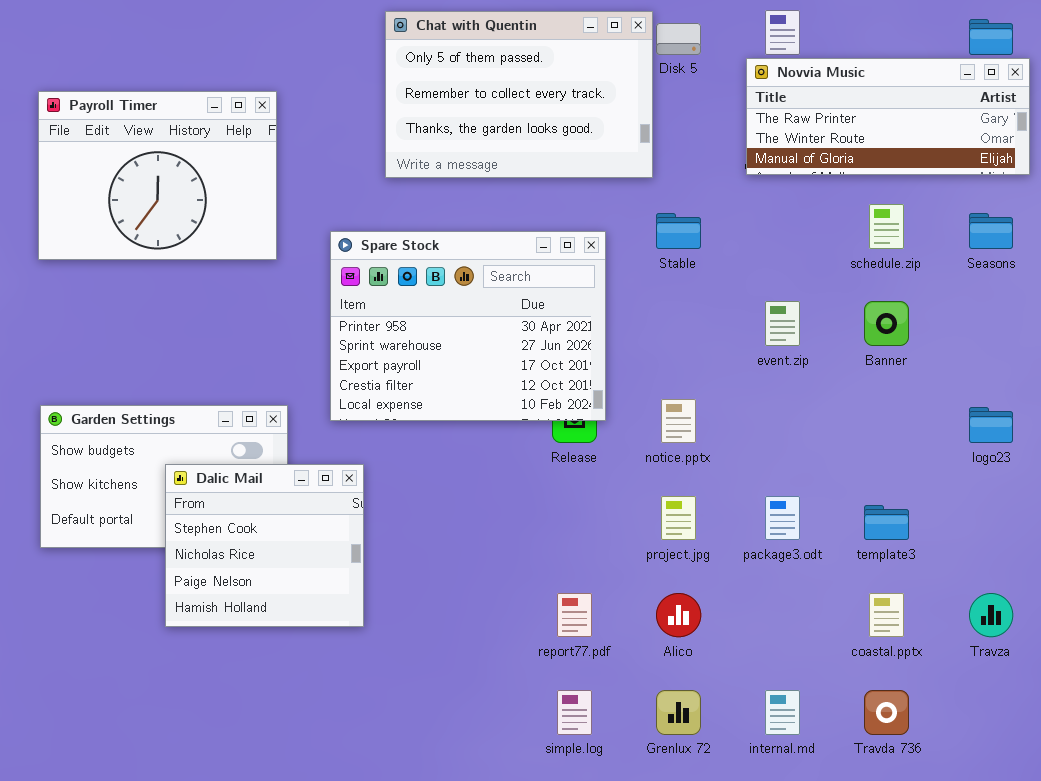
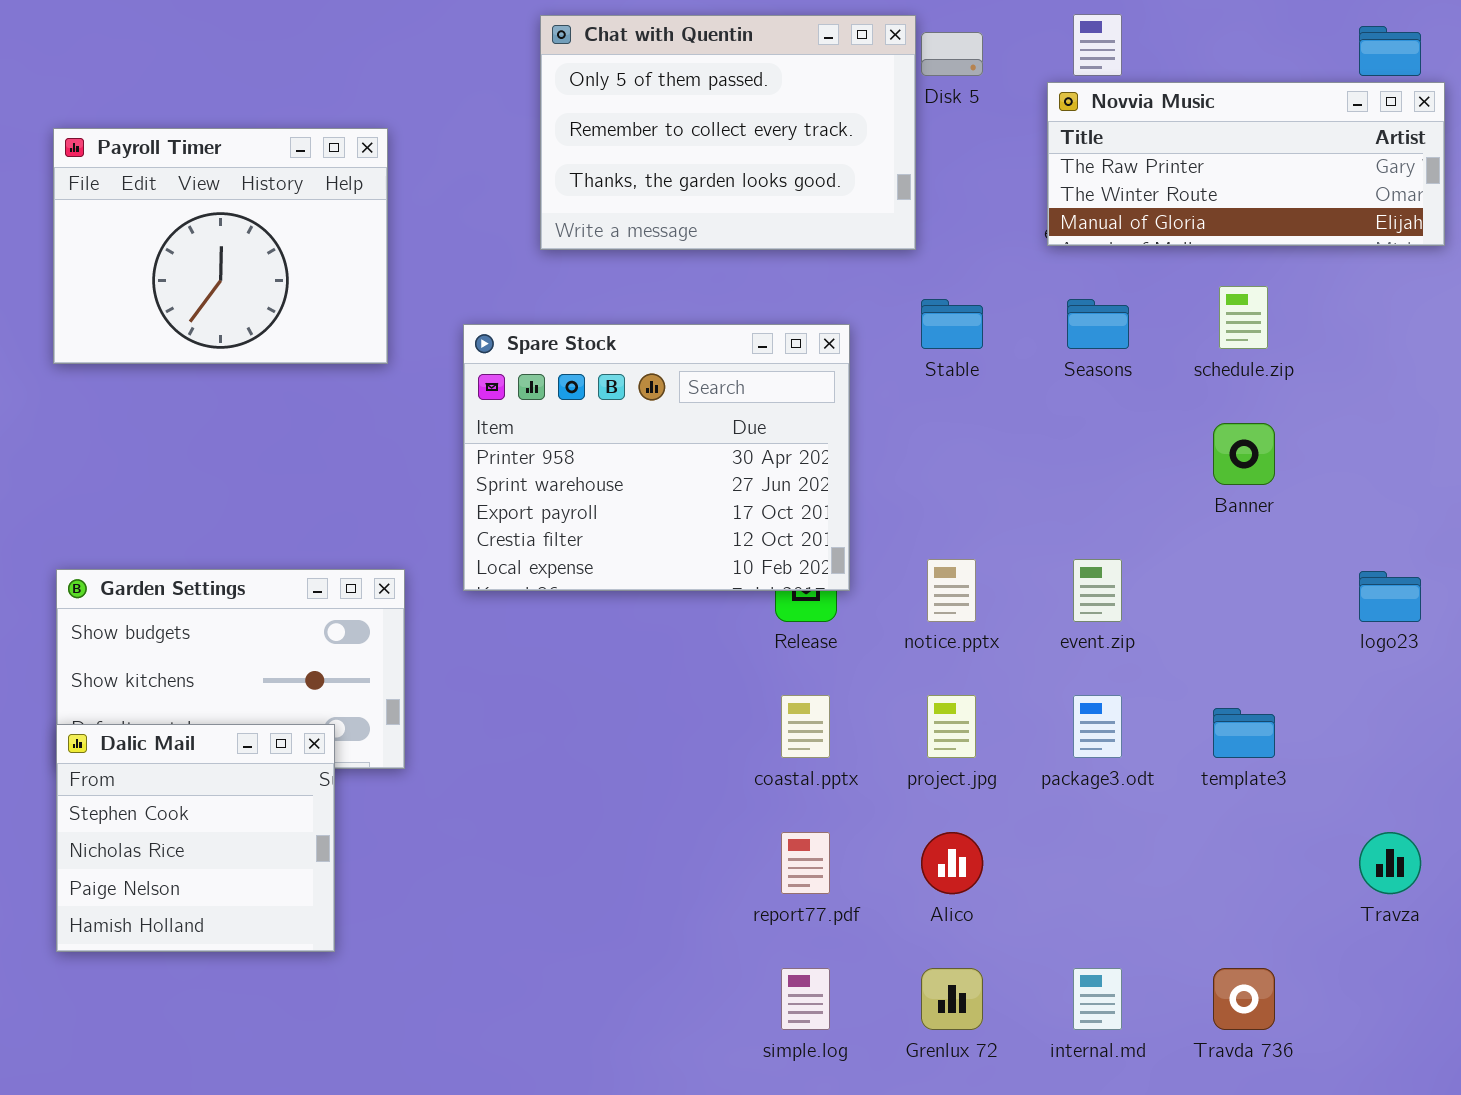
Seasons: [969,213,1013,249] -> [1067,299,1129,349], moved
event.zip: [765,301,800,346] -> [1073,559,1122,622], moved
Dalic Mail: [165,464,364,627] -> [56,724,335,952], moved
coastal.pptx: [869,593,904,637] -> [781,695,830,758], moved

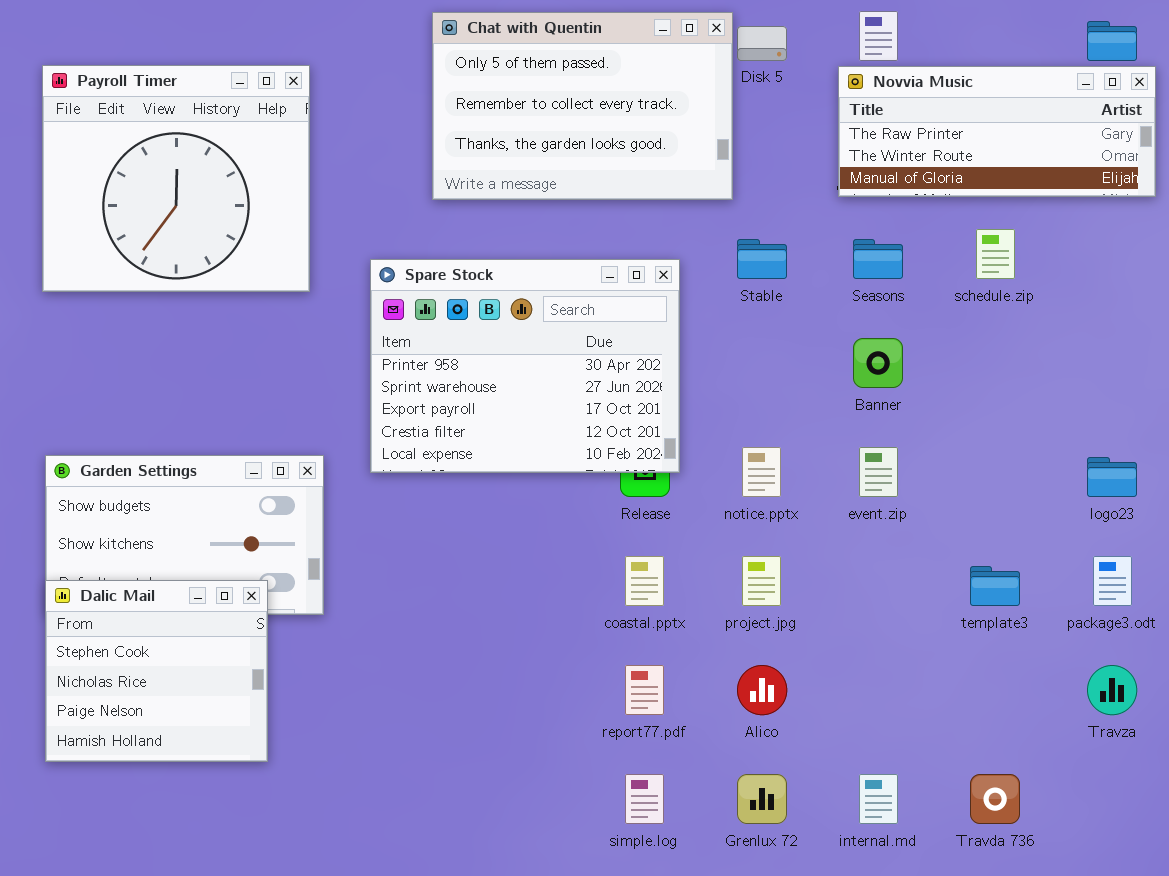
Payroll Timer: [53,128,388,364] -> [42,65,310,292], resized
Banner: [1213,423,1275,485] -> [853,338,903,388], moved
package3.odt: [1073,695,1122,758] -> [1093,556,1132,606], moved

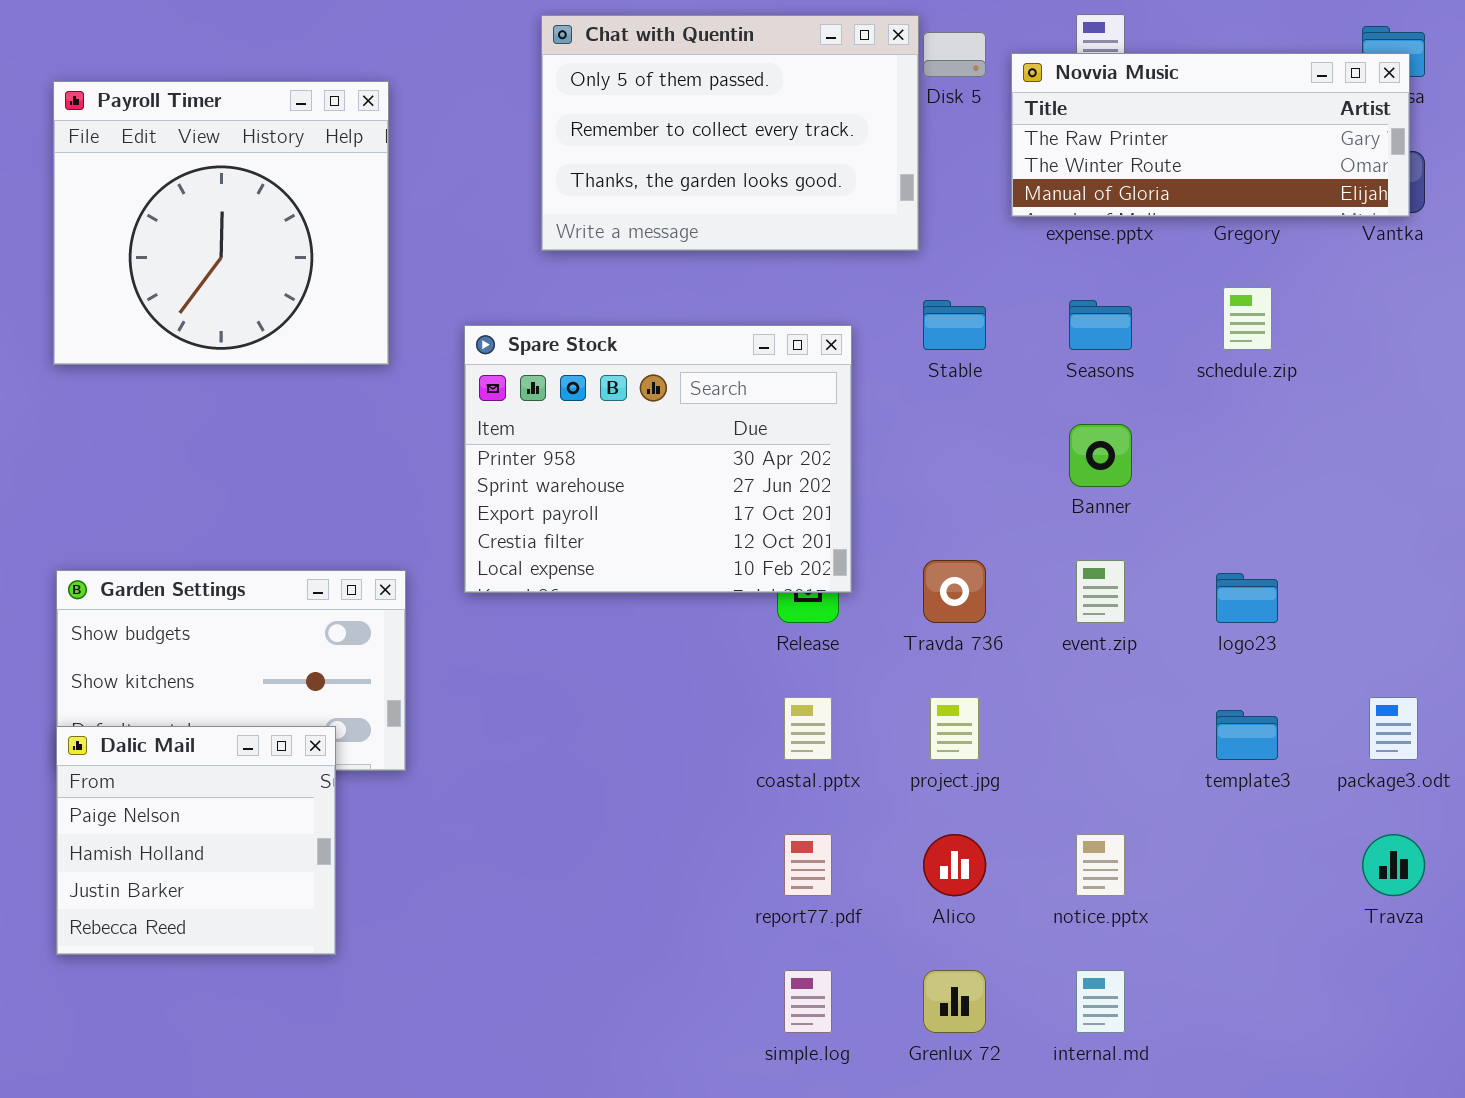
Novvia Music: [838,66,1156,197] -> [1011,53,1410,217], moved
notice.pptx: [742,447,781,497] -> [1076,834,1125,896], moved
logo23: [1087,457,1137,497] -> [1216,573,1278,623], moved
Dalic Mail: [45,580,268,762] -> [56,726,336,955], scrolled down 2 rows
Travda 736: [970,774,1020,824] -> [923,560,986,623], moved

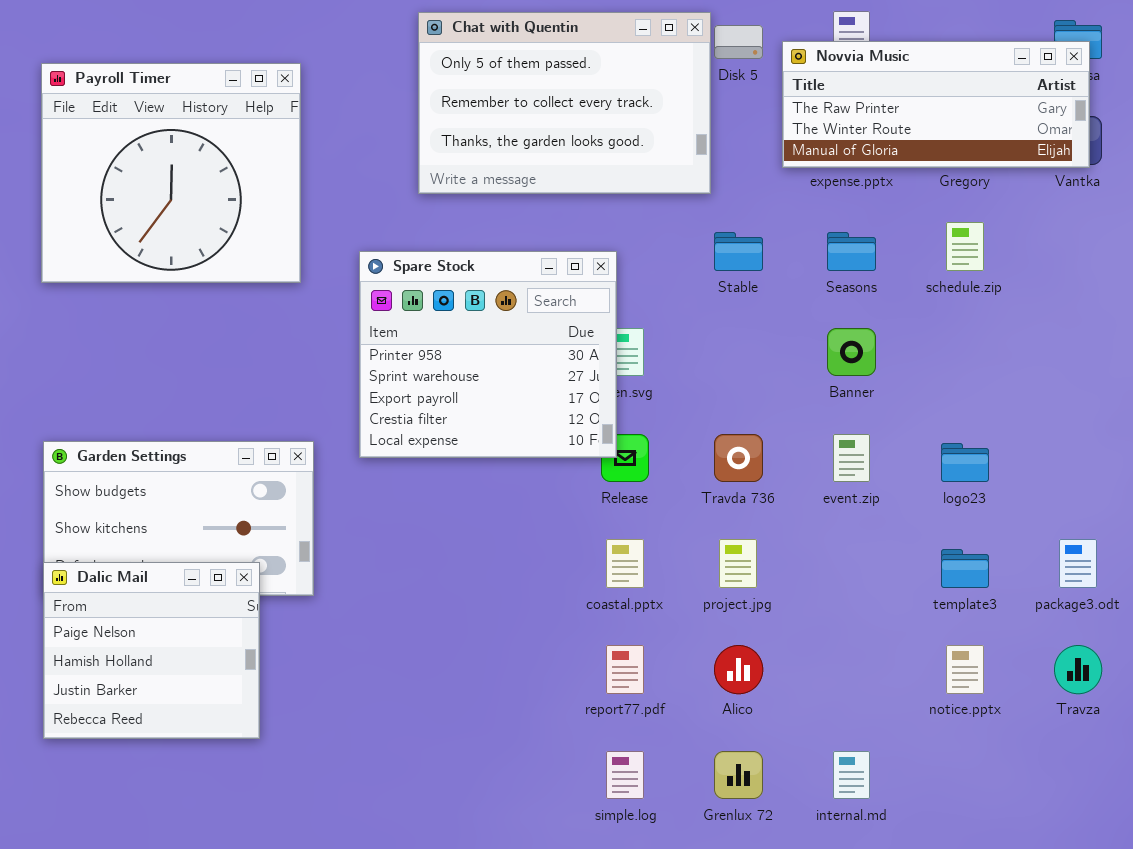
Spare Stock: [464,325,852,593] -> [359,251,617,458], resized
notice.pptx: [1076,834,1125,896] -> [946,645,984,694], moved

